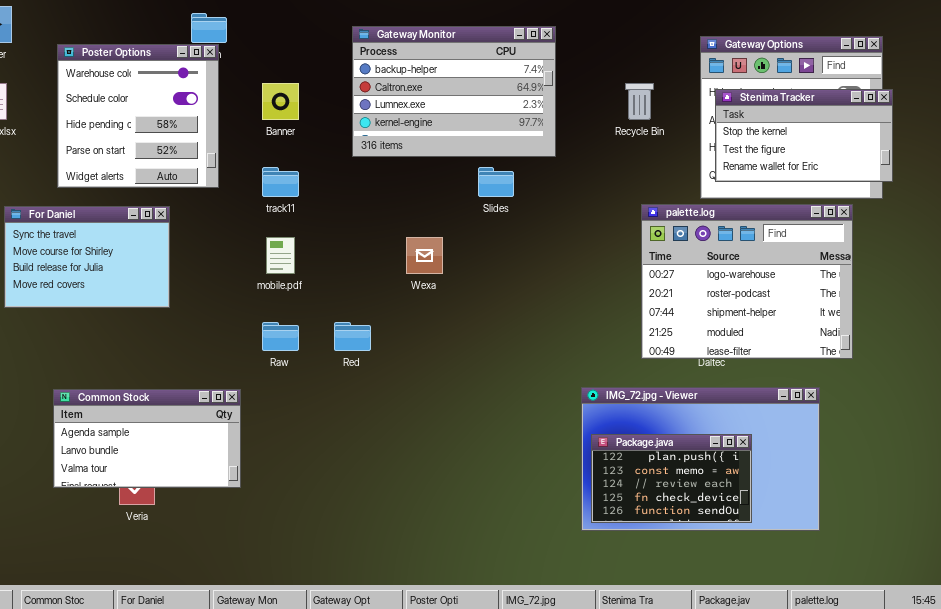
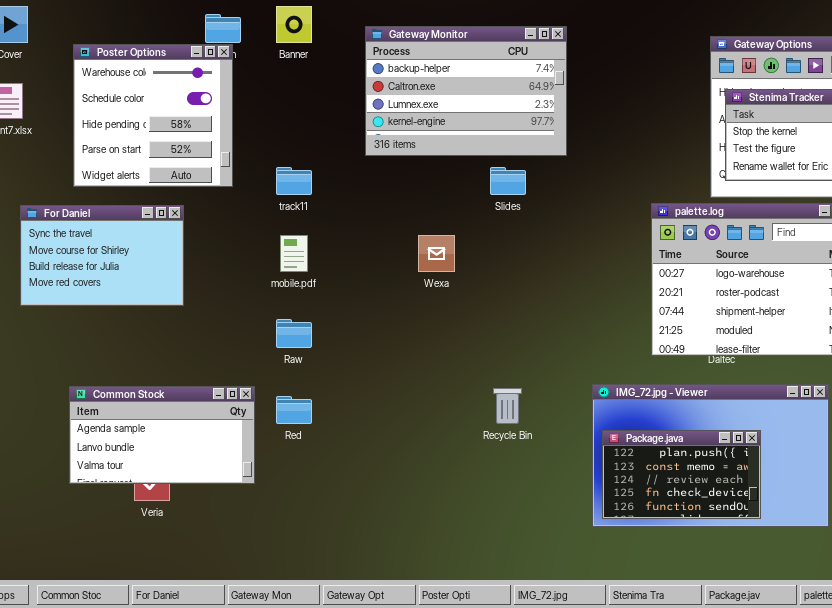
Banner: [262,83,299,120] -> [276,6,312,43], moved
Recycle Bin: [625,83,654,120] -> [493,388,522,424], moved
Red: [334,322,371,351] -> [276,396,312,424], moved

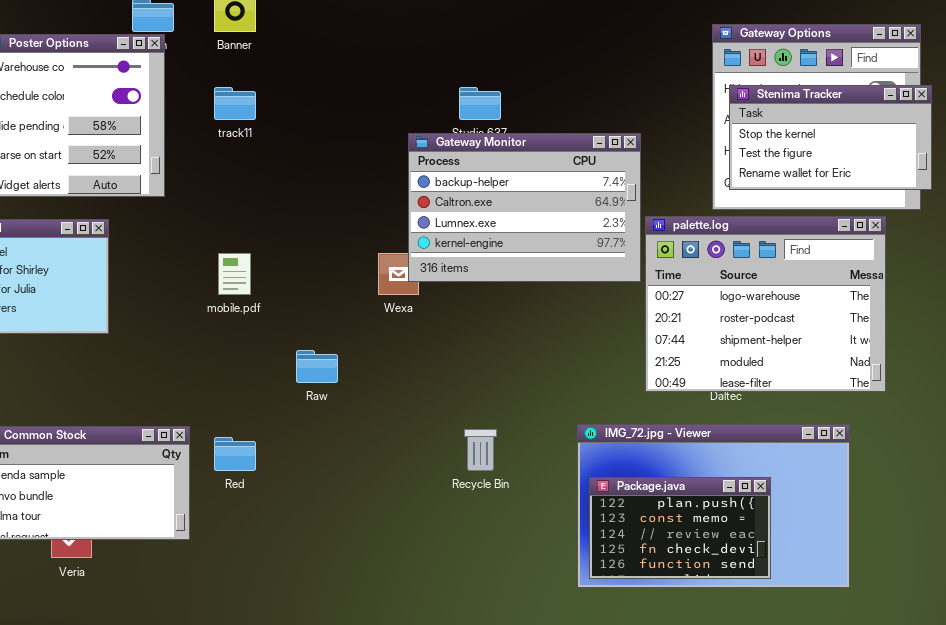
Gateway Monitor: [365,26,567,156] -> [408,133,641,282], moved
track11: [276,167,312,195] -> [214,87,256,120], moved
Raw: [276,319,312,348] -> [296,350,338,383], moved

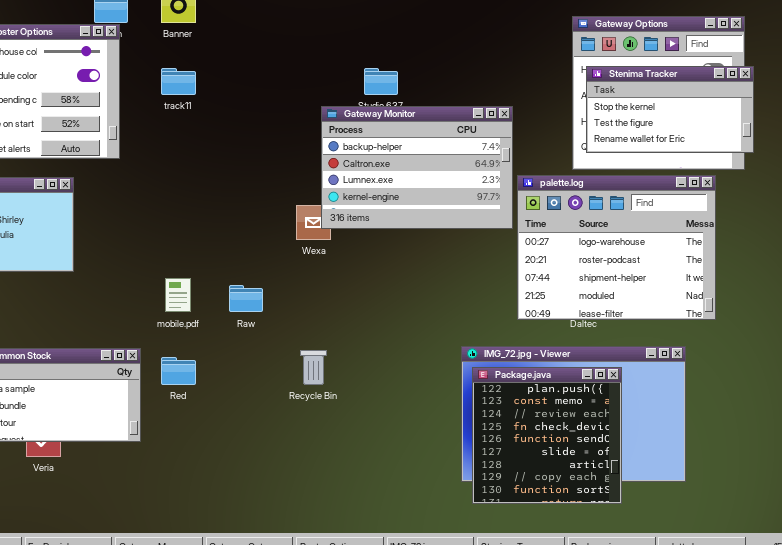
mobile.pdf: [218,253,251,295] -> [165,278,191,312], moved
Recycle Bin: [464,429,497,471] -> [300,350,327,385], moved
Package.java: [589,477,771,579] -> [472,367,622,504], moved, resized

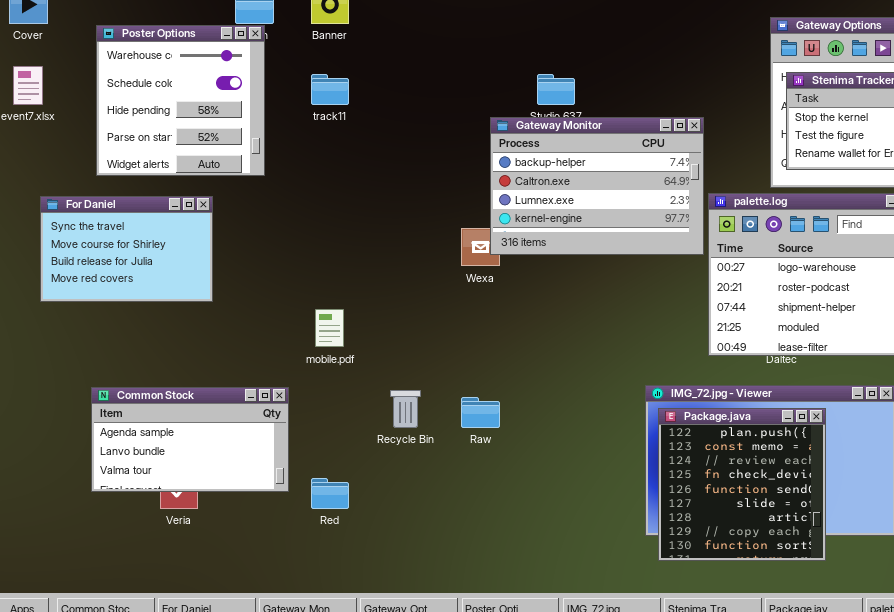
Raw: [229,285,263,312] -> [461,397,500,428], moved
Recycle Bin: [300,350,327,385] -> [390,390,421,428], moved
Red: [161,357,196,385] -> [311,478,349,509], moved

